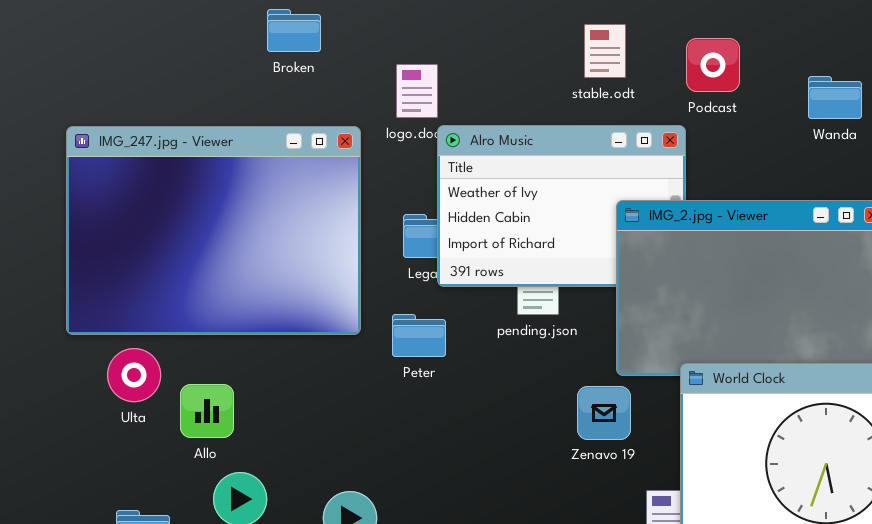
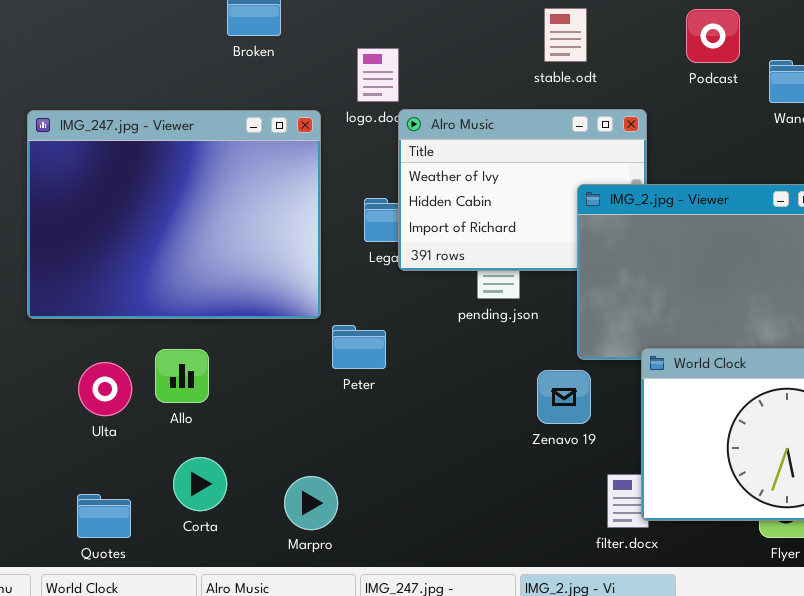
Podcast: [686,38,740,92] -> [686,9,740,63], moved
Peter: [392,314,446,357] -> [332,325,386,369], moved
Ulta: [107,348,161,402] -> [78,362,132,416], moved
Allo: [180,384,234,438] -> [155,349,209,403], moved

